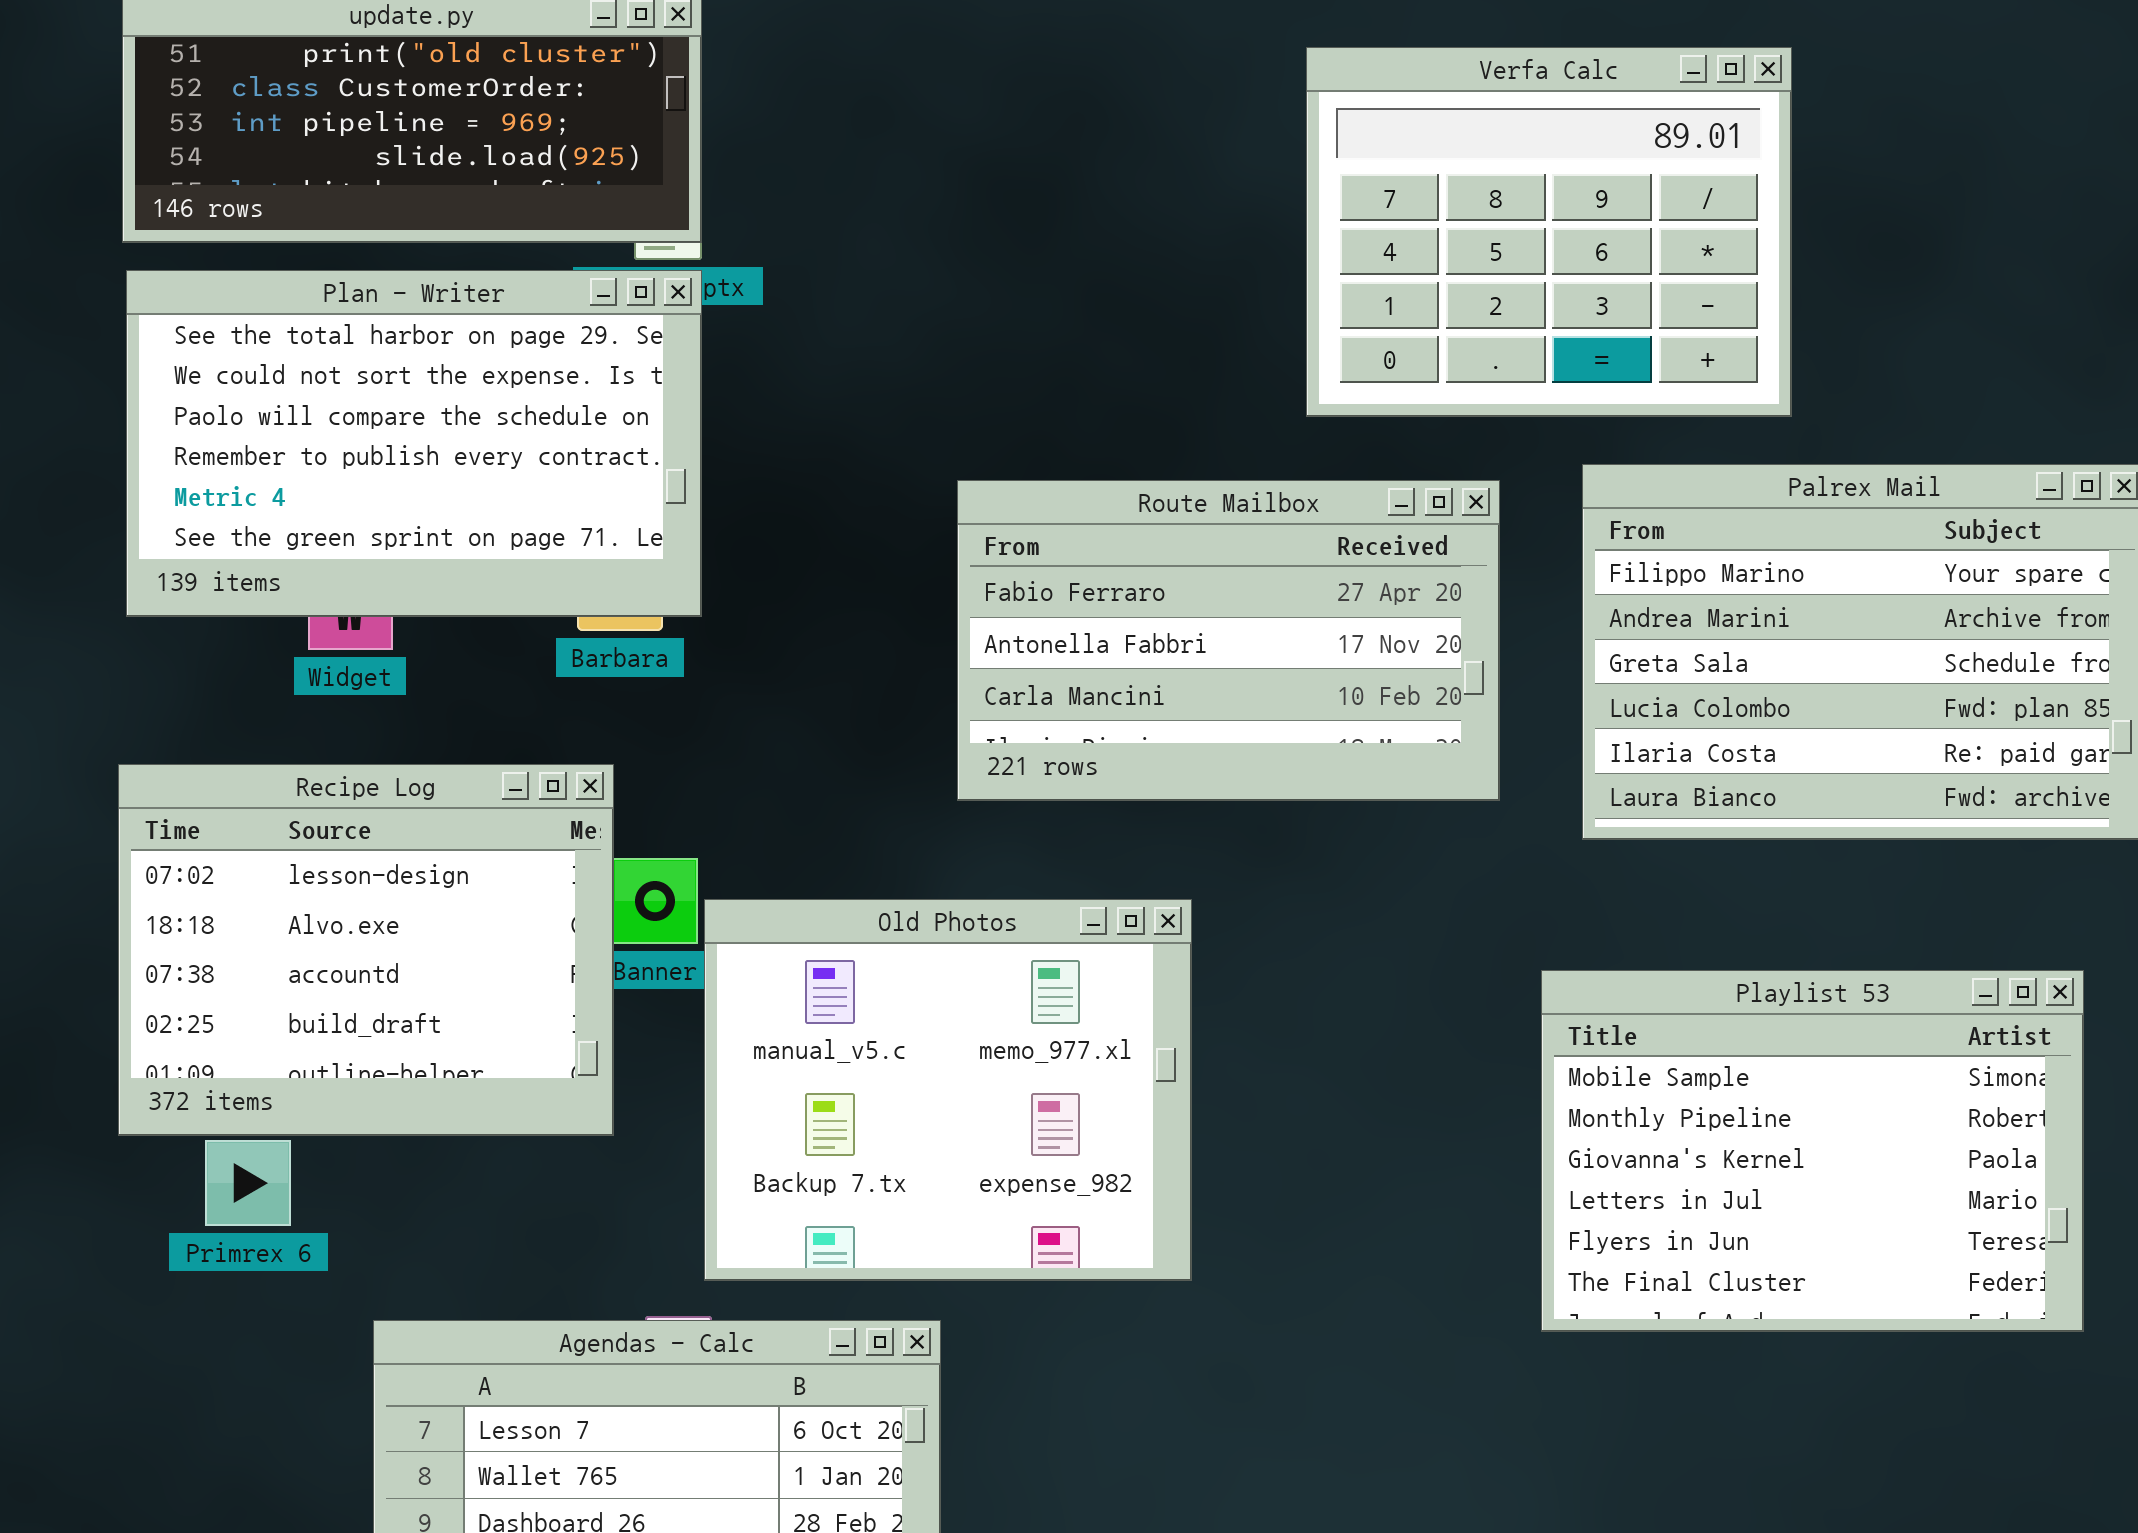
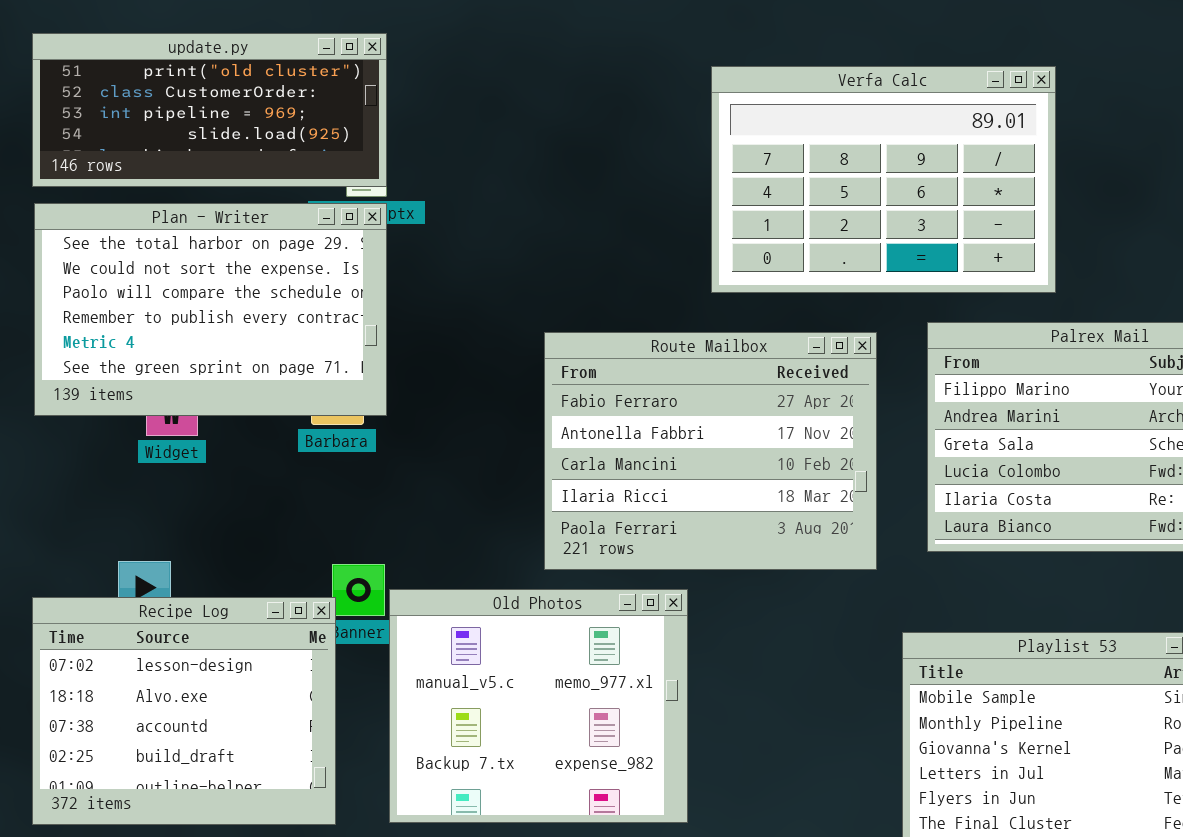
Verfa Calc: [1306,47,1792,417] -> [711,66,1056,293], resized
Route Mailbox: [957,480,1500,801] -> [544,332,877,570], resized
Recipe Log: [118,764,614,1136] -> [32,597,336,825], moved

